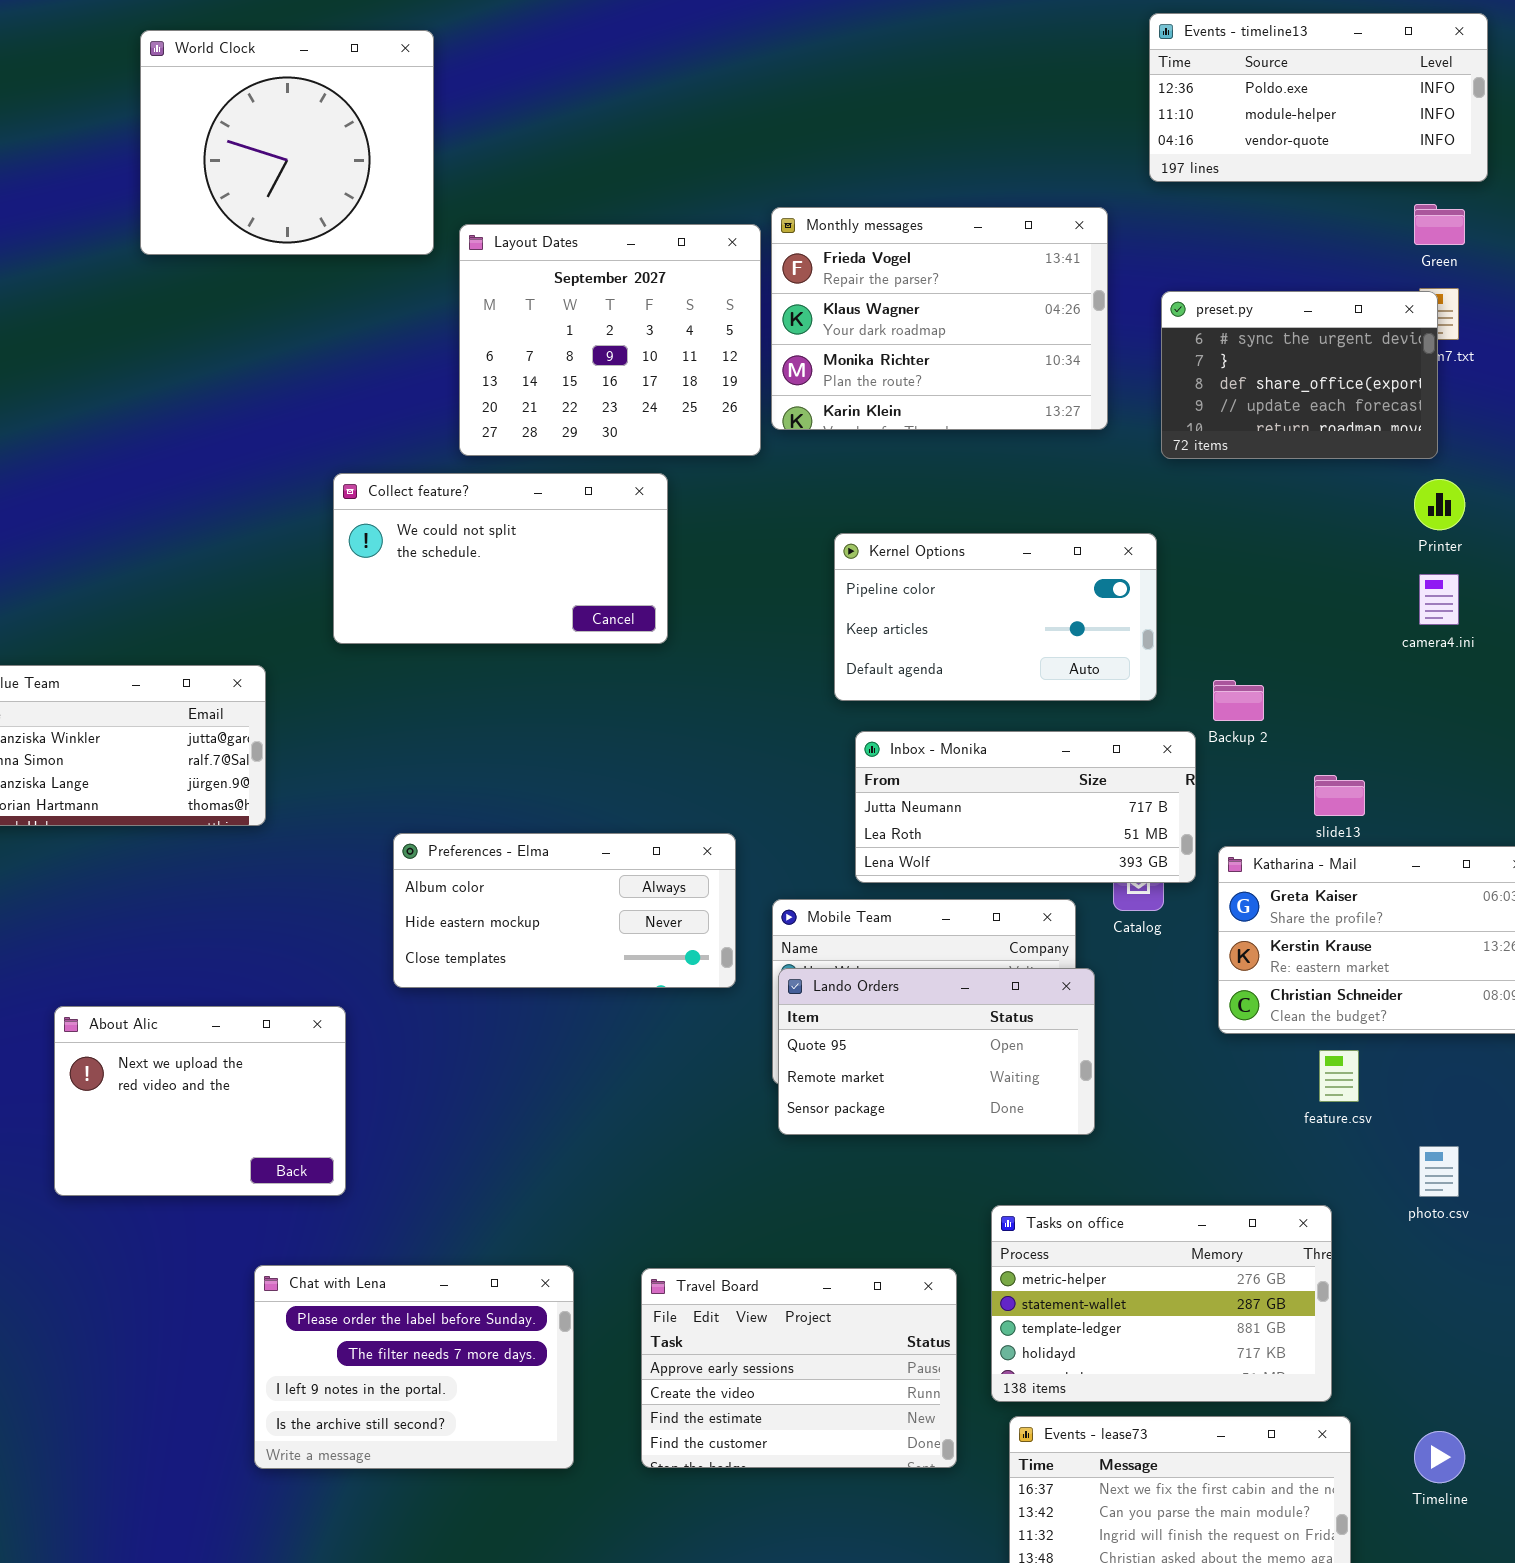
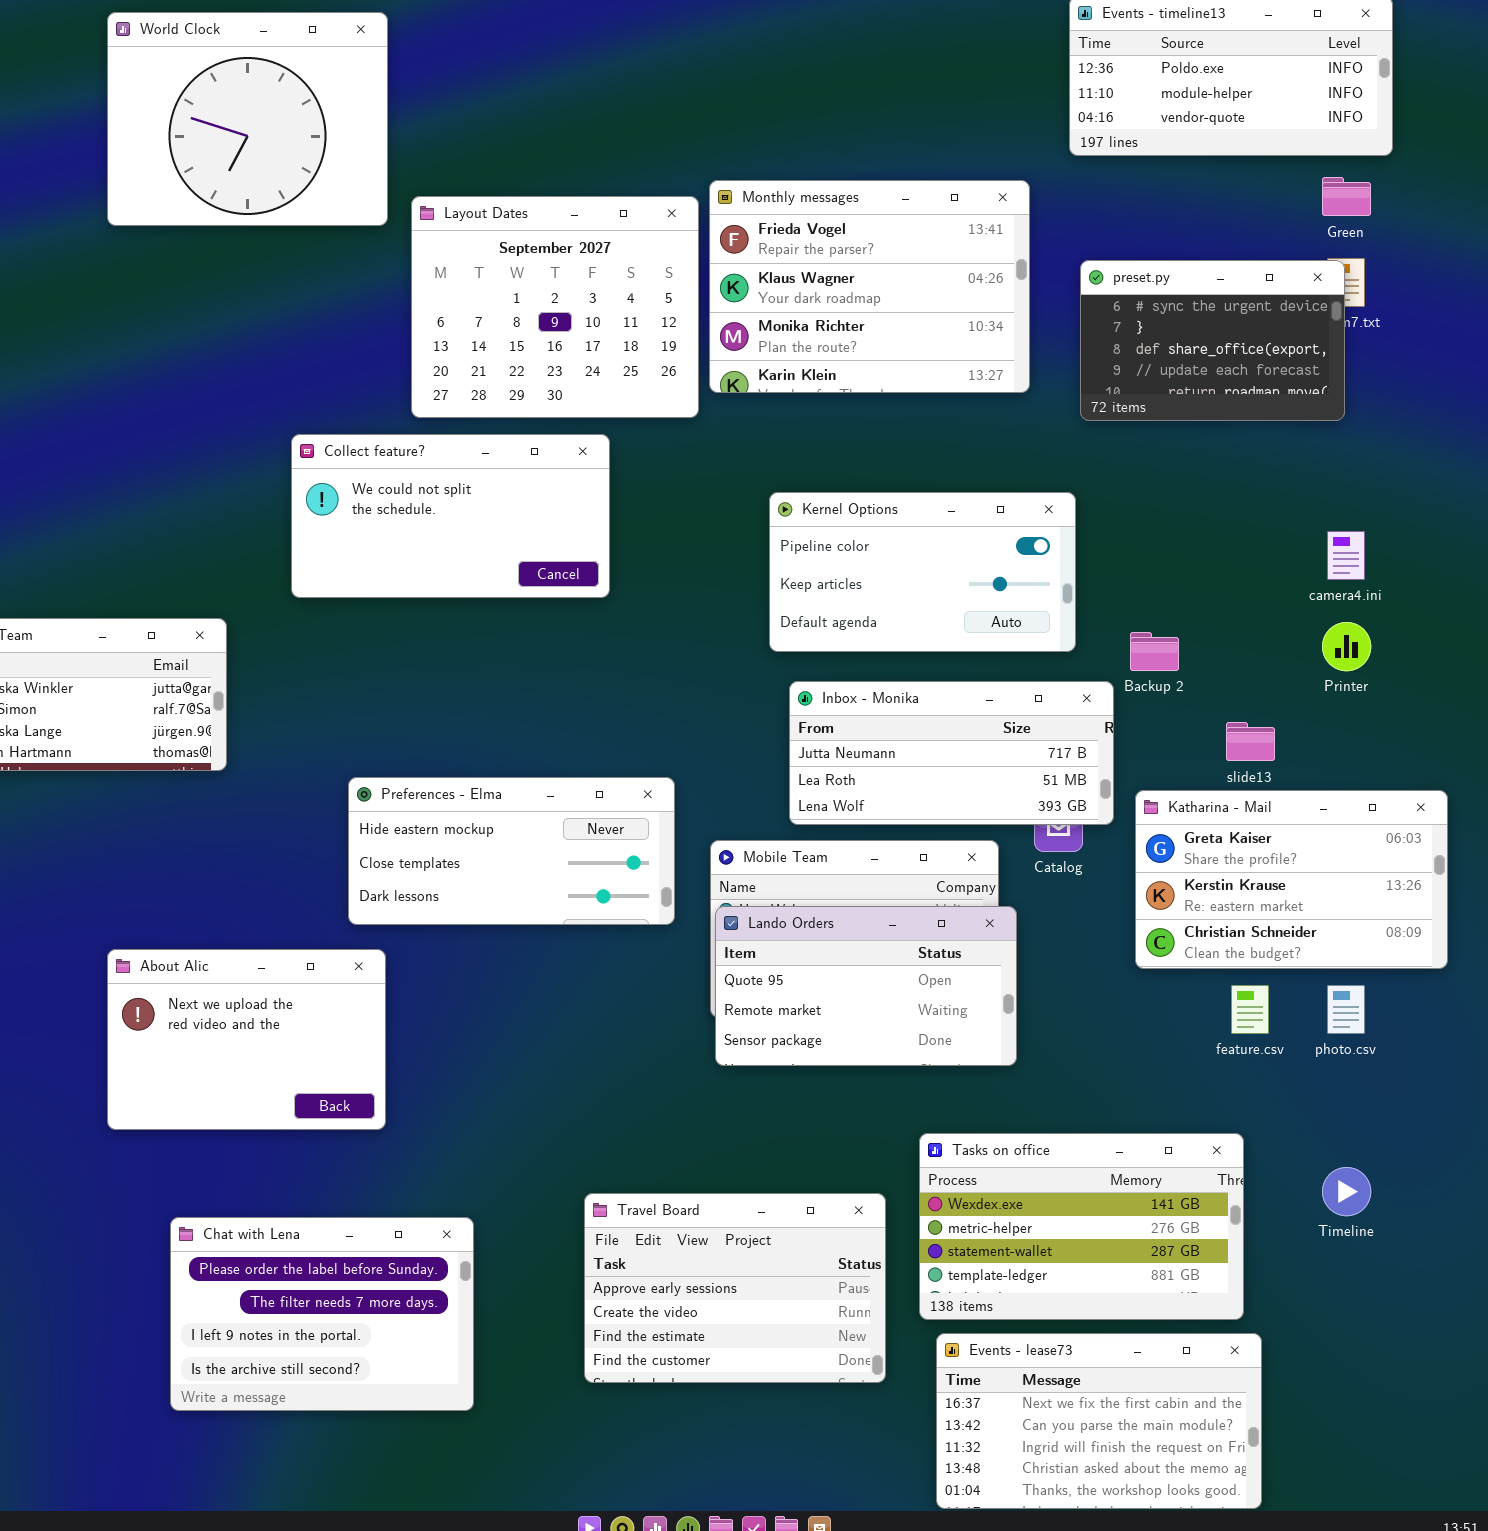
Printer: [1414,479,1465,530] -> [1322,622,1371,671], moved
Preferences - Elma: [393,833,736,988] -> [348,777,675,925], scrolled down 1 row
About Alic: [54,1006,346,1196] -> [107,949,386,1130], moved
photo.csv: [1419,1146,1459,1197] -> [1327,985,1365,1034], moved
Tasks on office: [991,1205,1332,1402] -> [919,1133,1244,1320], scrolled up 1 row
Chat with Lena: [254,1265,574,1469] -> [170,1217,474,1411], moved
Timeline: [1414,1431,1465,1483] -> [1322,1167,1371,1216], moved

